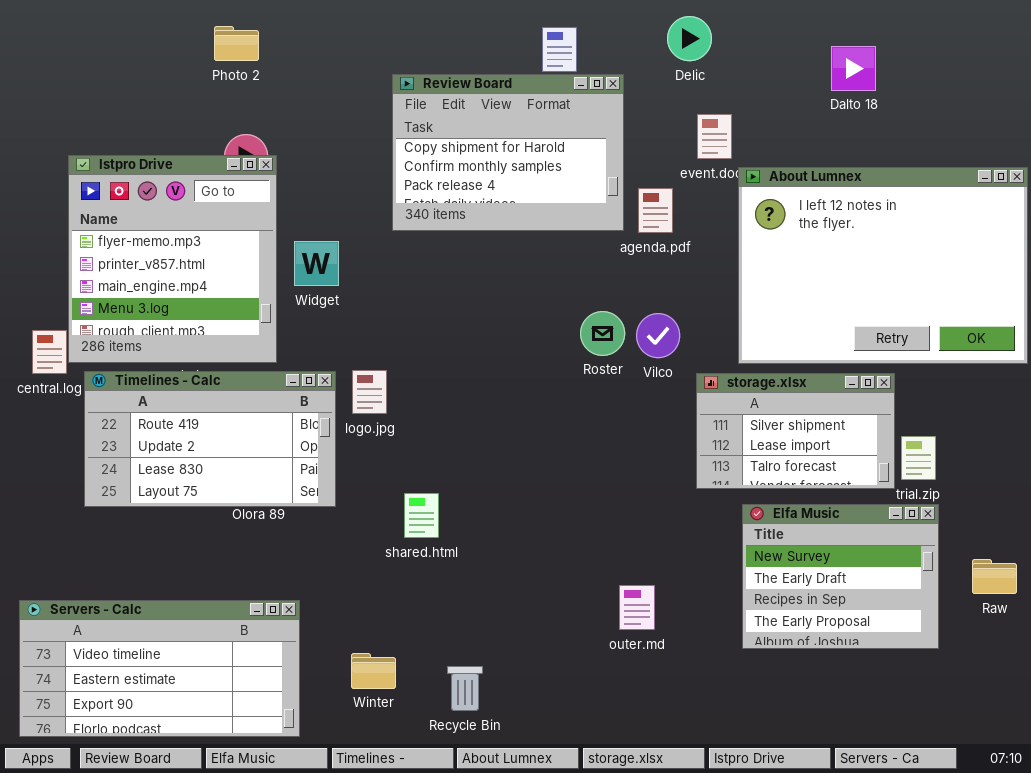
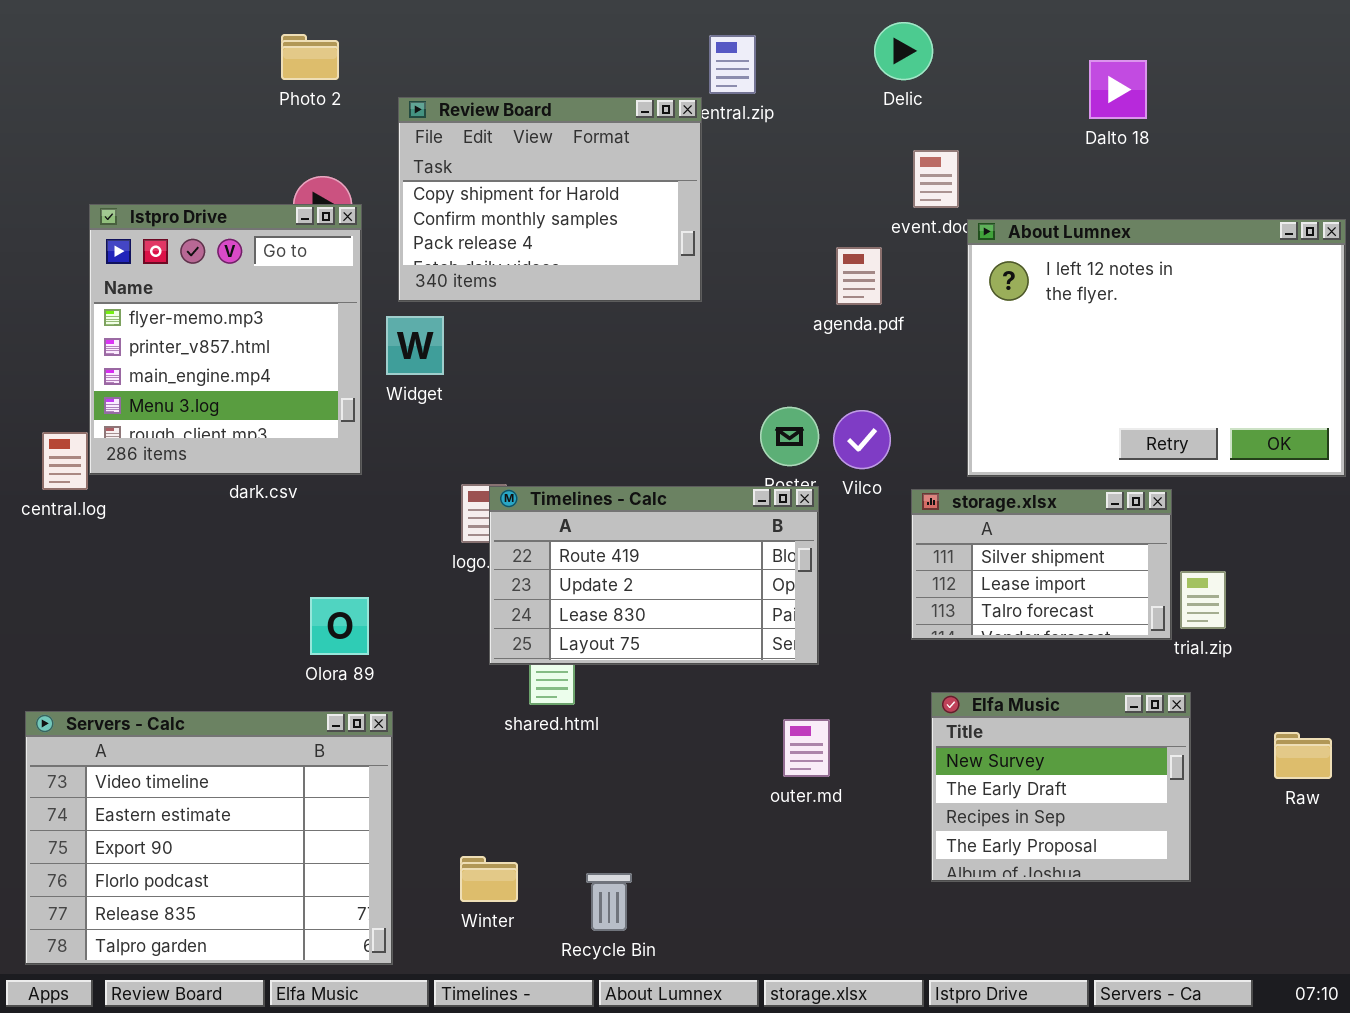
Review Board: [392,74,624,231] -> [398,97,702,302], moved
Timelines - Calc: [84,371,336,507] -> [489,486,819,665], moved
Elfa Music: [742,504,939,649] -> [931,692,1191,882], moved
outer.md: [619,585,655,630] -> [783,719,830,777], moved
Servers - Calc: [19,600,300,737] -> [25,711,393,965], resized

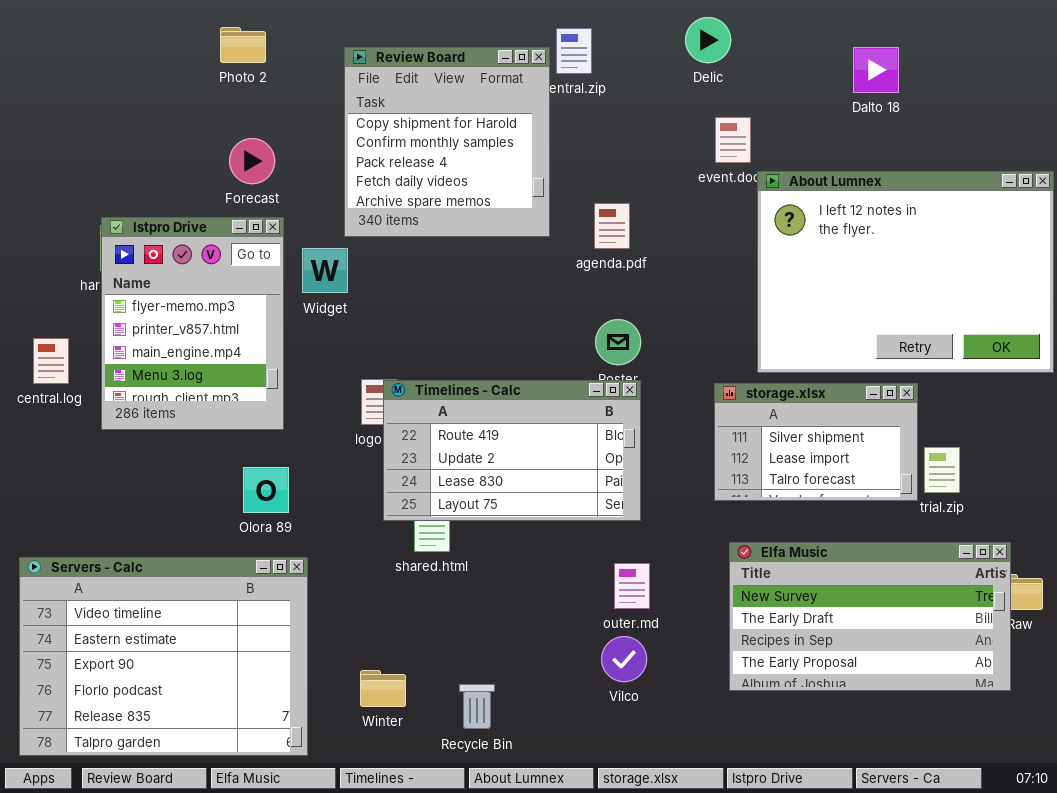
Review Board: [398,97,702,302] -> [344,47,550,237], resized
Istpro Drive: [89,204,362,475] -> [101,217,284,430], moved, resized
agenda.pdf: [836,247,882,305] -> [594,203,630,249], moved
Vilco: [833,410,891,469] -> [601,636,647,682], moved
Elfa Music: [931,692,1191,882] -> [729,542,1011,691], resized

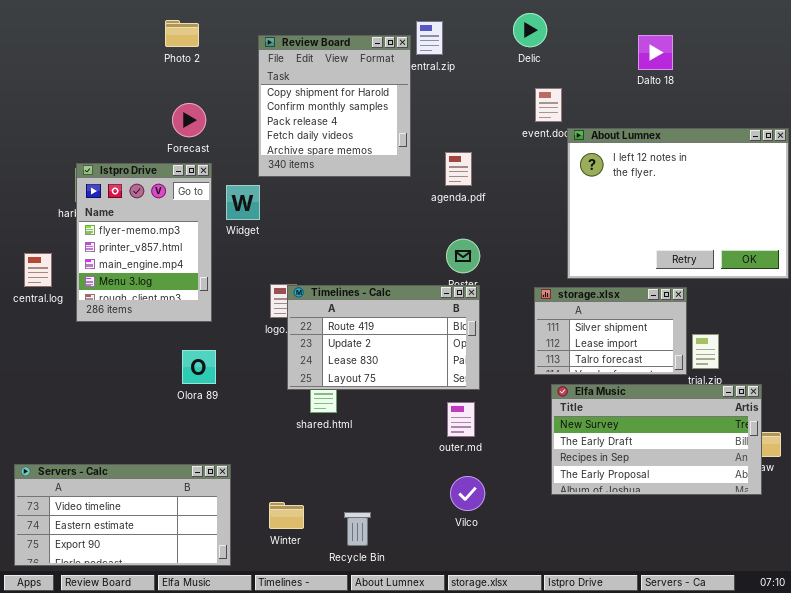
Elfa Music: [729,542,1011,691] -> [551,384,762,495], moved
Servers - Calc: [19,557,308,756] -> [14,464,231,566], resized
outer.md: [614,563,650,609] -> [447,402,475,437], moved

